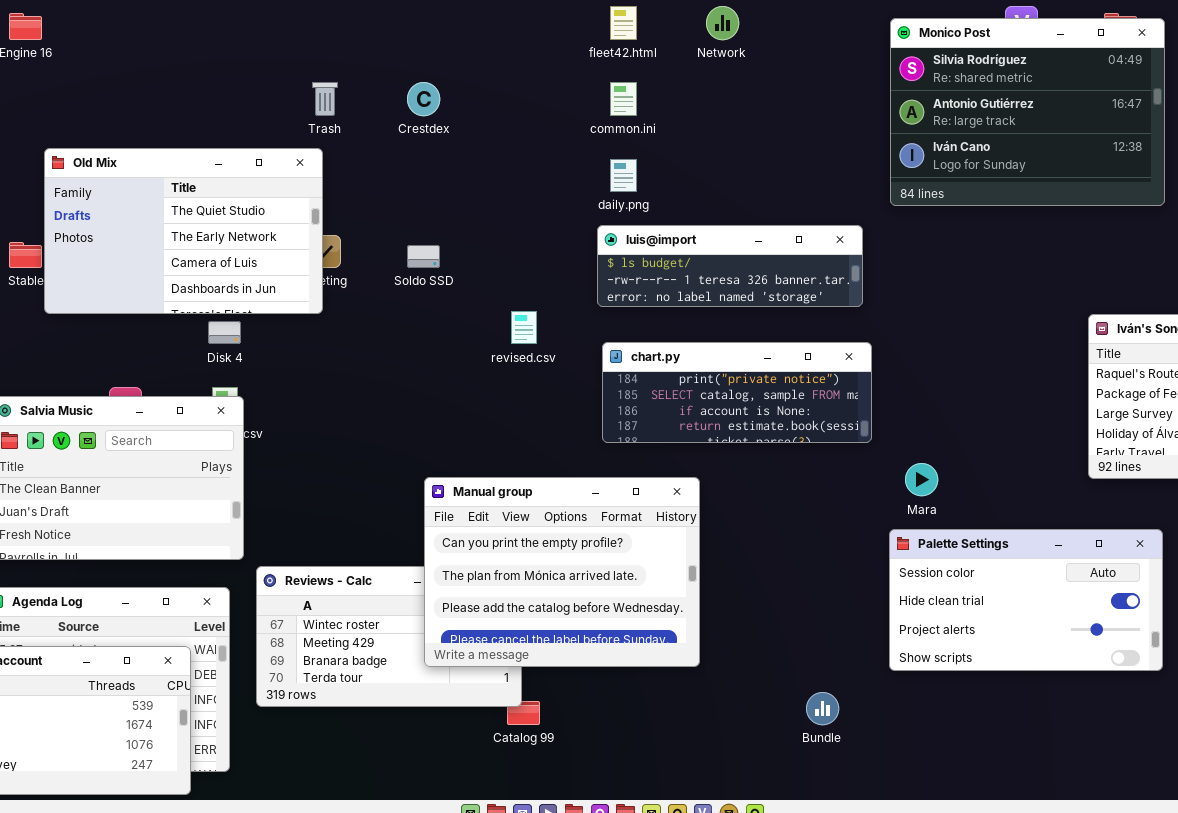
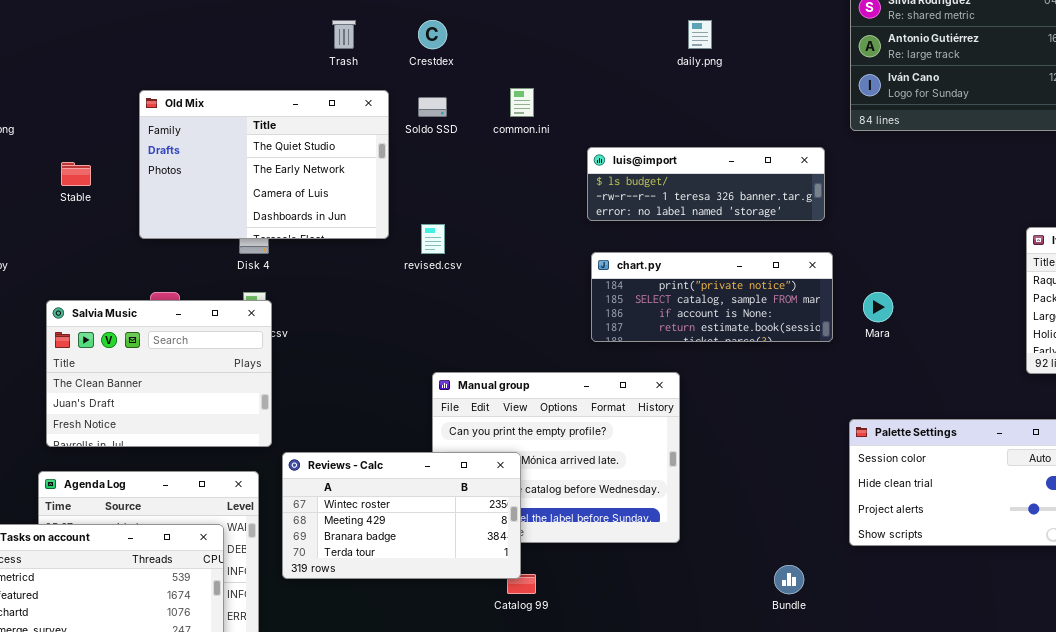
common.ini: [610,82,637,116] -> [510,88,534,117], moved
Old Mix: [44,148,323,314] -> [139,90,389,239], moved
daily.png: [610,159,637,192] -> [688,20,712,49], moved
Soldo SSD: [407,245,440,268] -> [418,97,447,117], moved
revised.csv: [511,311,537,344] -> [421,224,445,254], moved
Mara: [905,463,938,496] -> [863,292,893,322], moved
Reviews - Calc: [256,566,522,707] -> [282,452,521,579], raised

